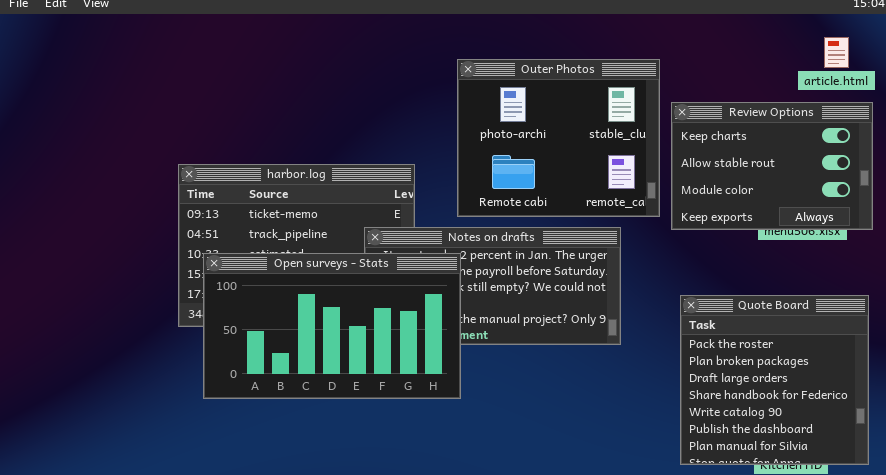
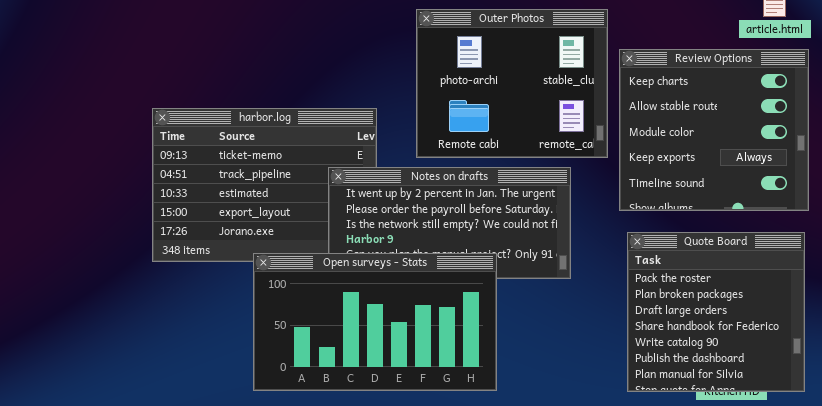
Review Options: [671,102,873,230] -> [619,49,809,211], resized
Open surveys - Stats: [203,253,461,399] -> [253,253,497,391], moved

